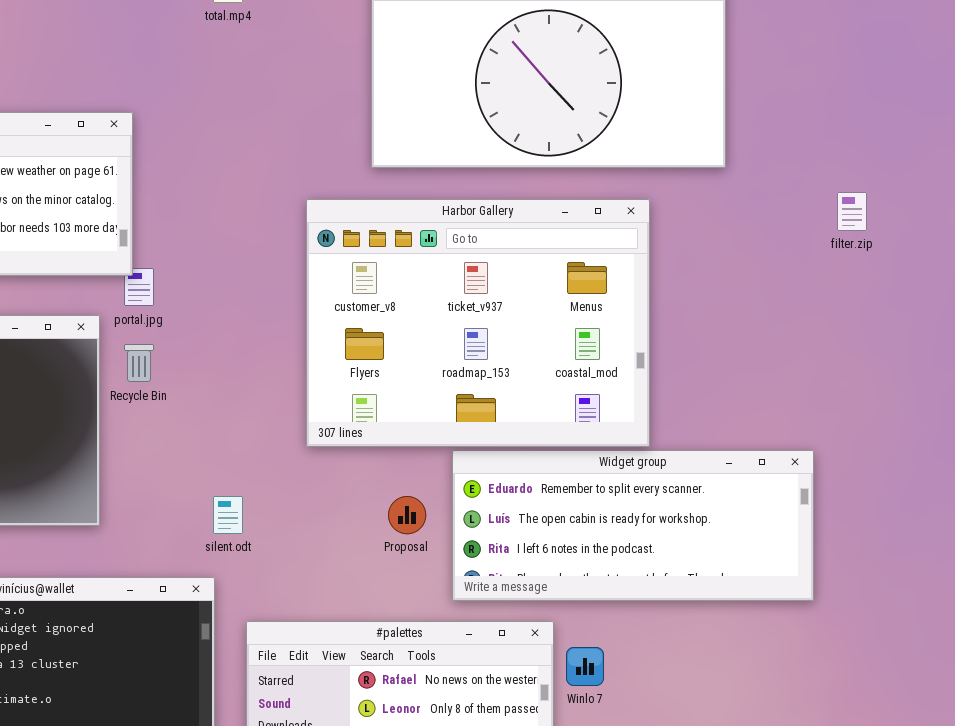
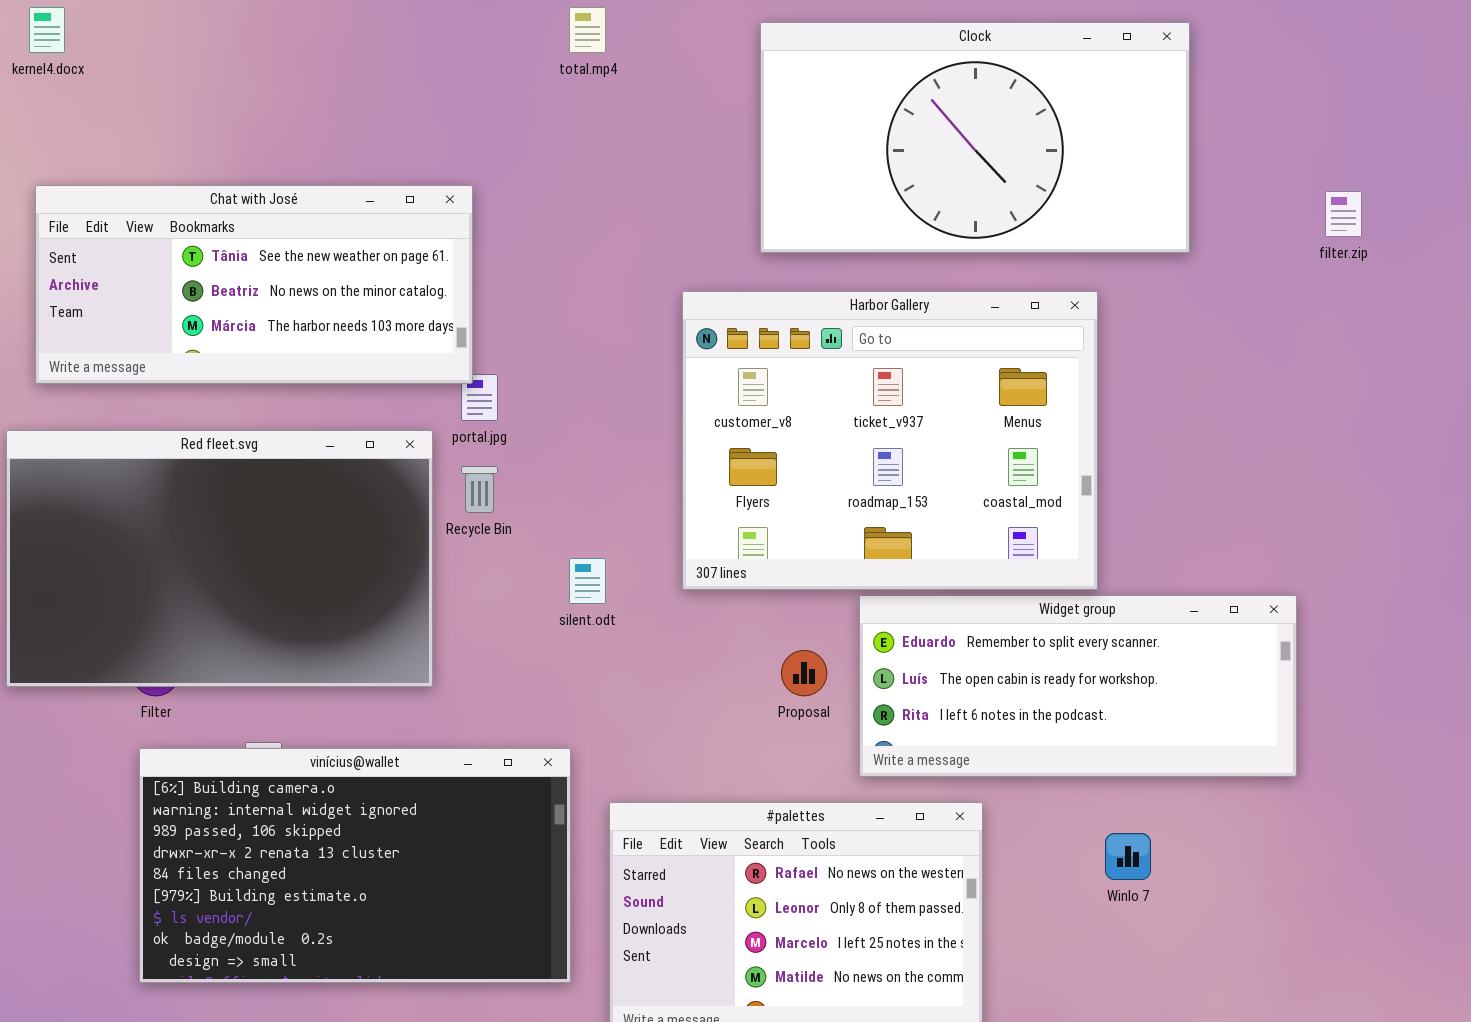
filter.zip: [837,192,867,231] -> [1325,191,1362,237], moved
silent.odt: [213,496,243,534] -> [569,558,606,604], moved
Winlo 7: [566,647,604,686] -> [1105,833,1151,880], moved

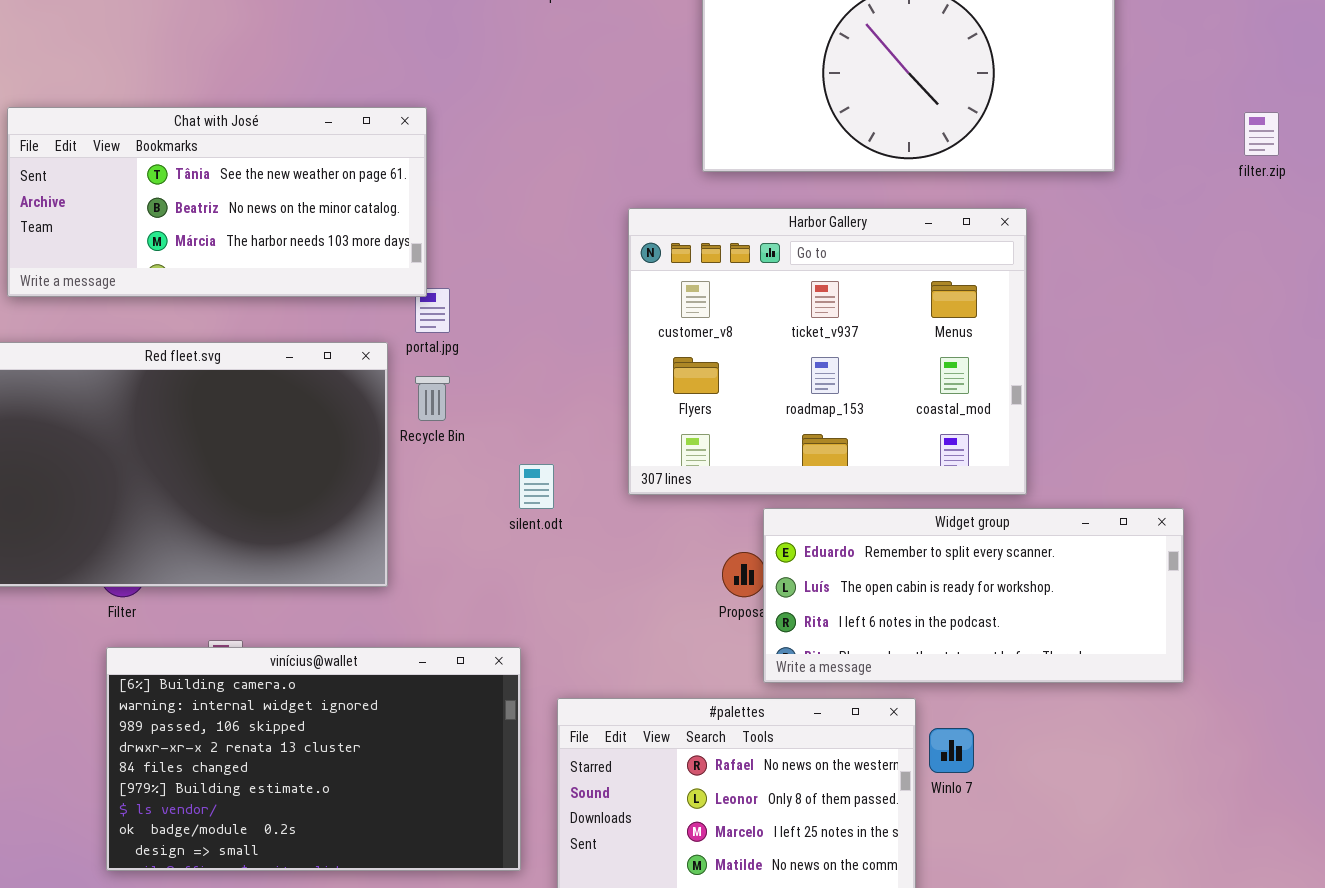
Widget group: [859,595,1297,777] -> [763,508,1184,683], moved
Winlo 7: [1105,833,1151,880] -> [929,728,974,773], moved

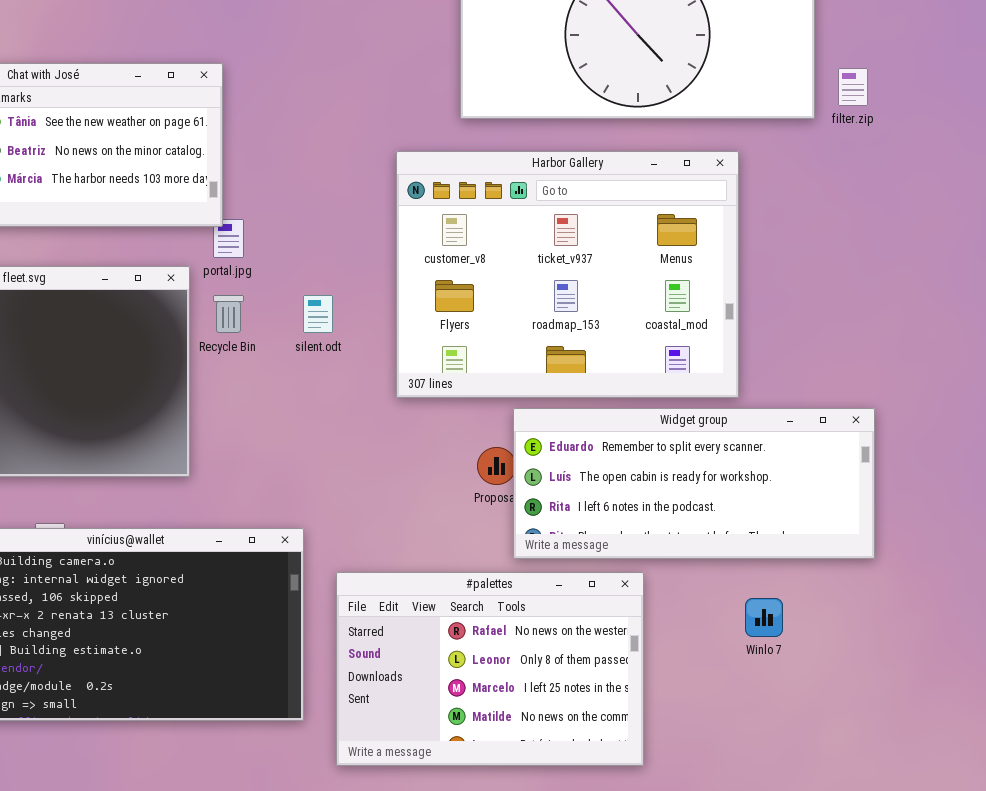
filter.zip: [1244,112,1279,156] -> [838,68,868,106], moved
silent.odt: [519,464,554,509] -> [303,295,333,333], moved
Winlo 7: [929,728,974,773] -> [745,598,783,637], moved

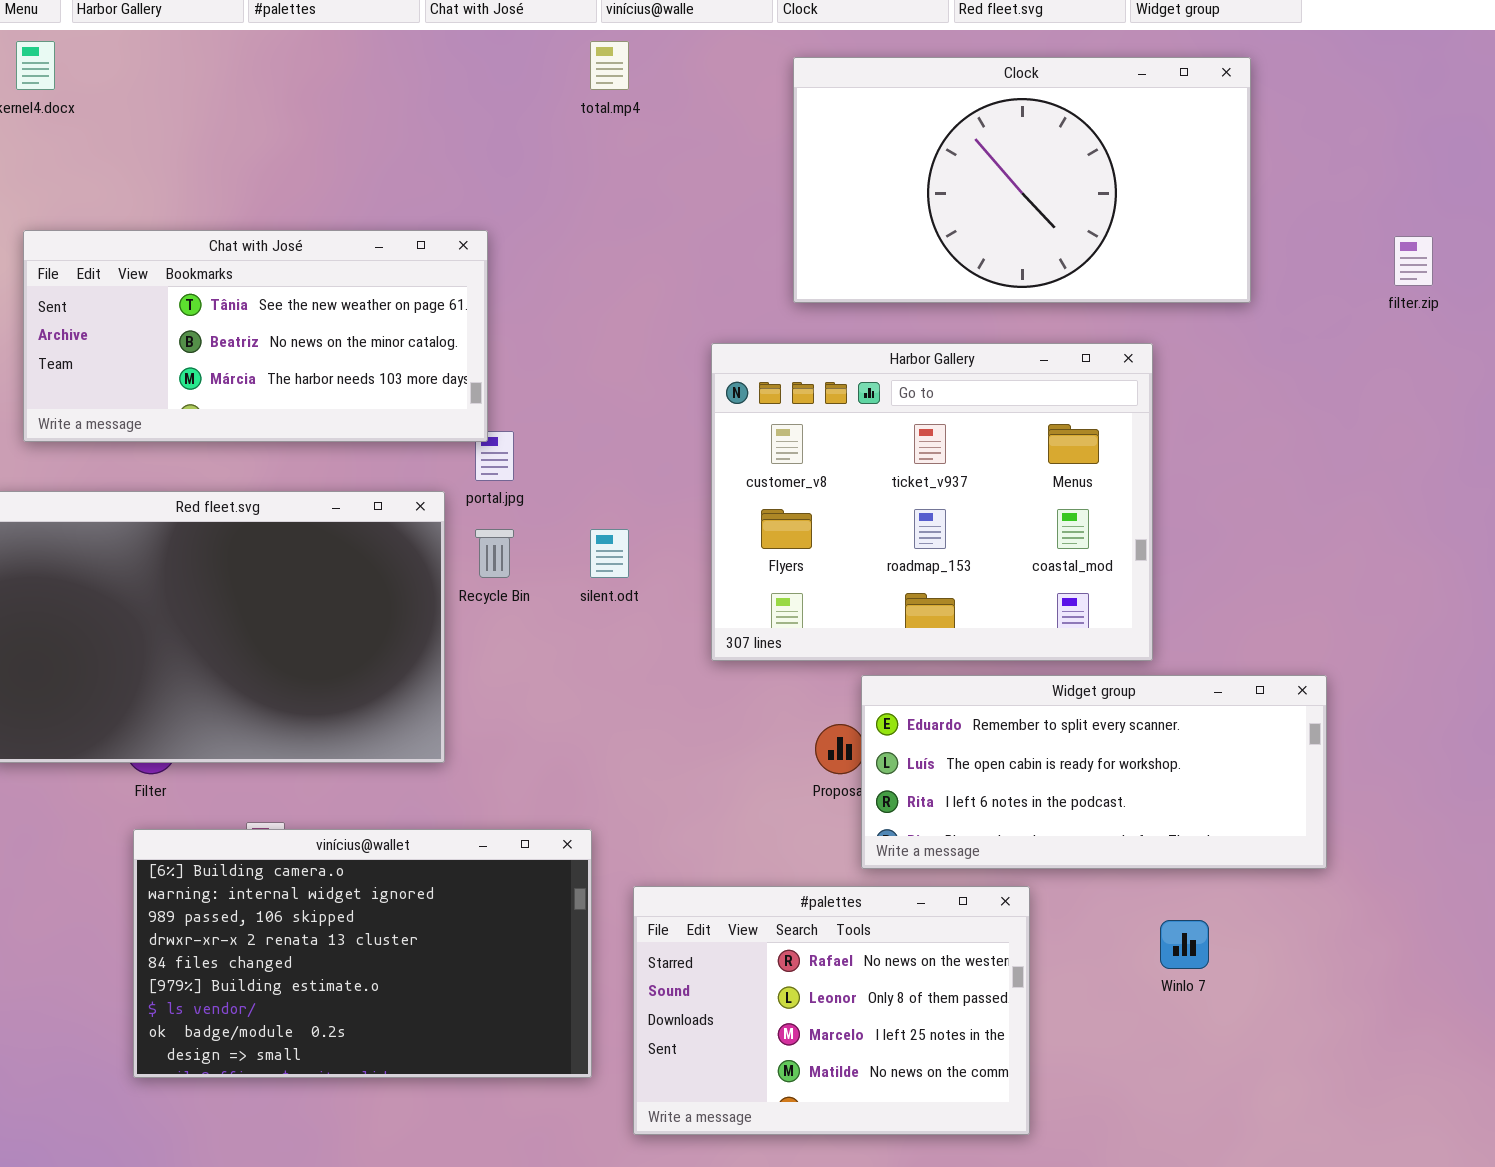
filter.zip: [838,68,868,106] -> [1394,236,1433,286], moved

